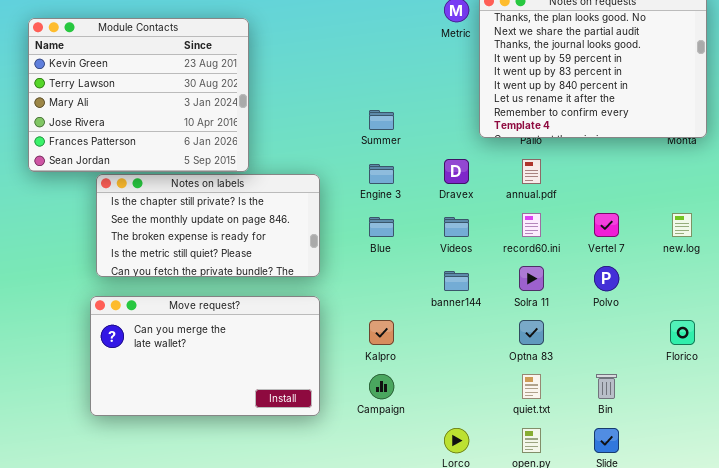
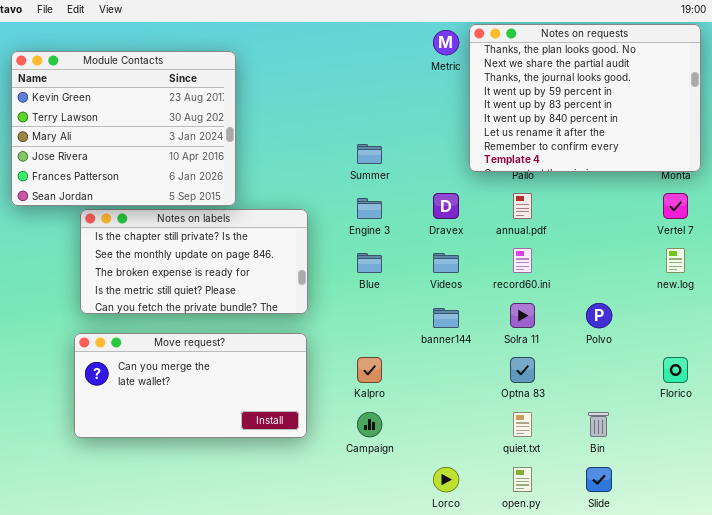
Vertel 7: [594,213,619,237] -> [663,193,688,219], moved
Move request?: [90,296,320,416] -> [74,333,307,438], resized

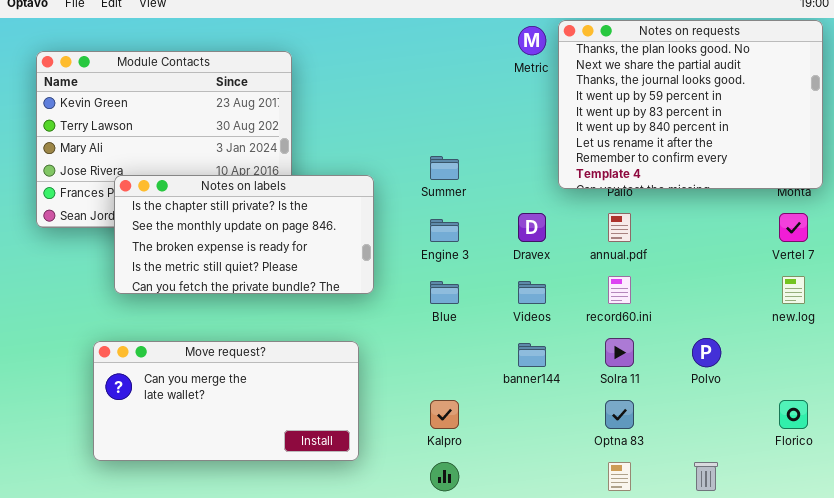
Notes on labels: [80,209,308,314] -> [114,175,374,294], moved
Move request?: [74,333,307,438] -> [93,341,359,461], moved

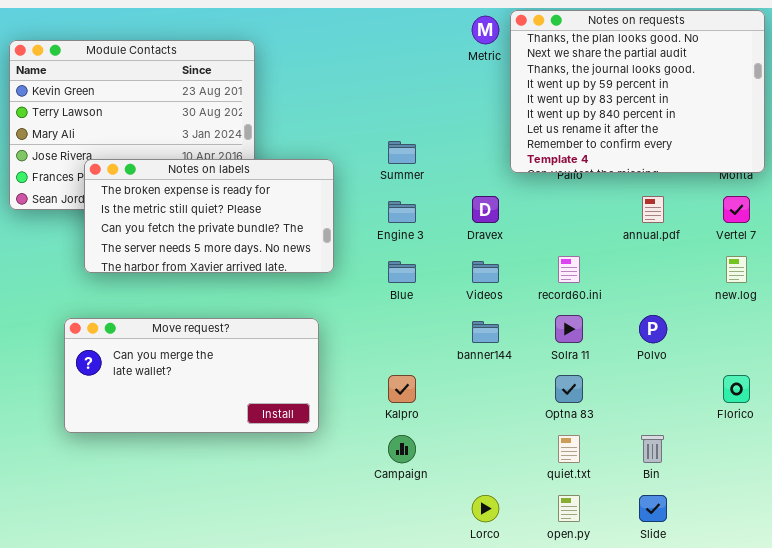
Notes on labels: [114,175,374,294] -> [84,159,334,273], scrolled down 2 rows
annual.pdf: [608,213,631,242] -> [642,196,664,223], moved

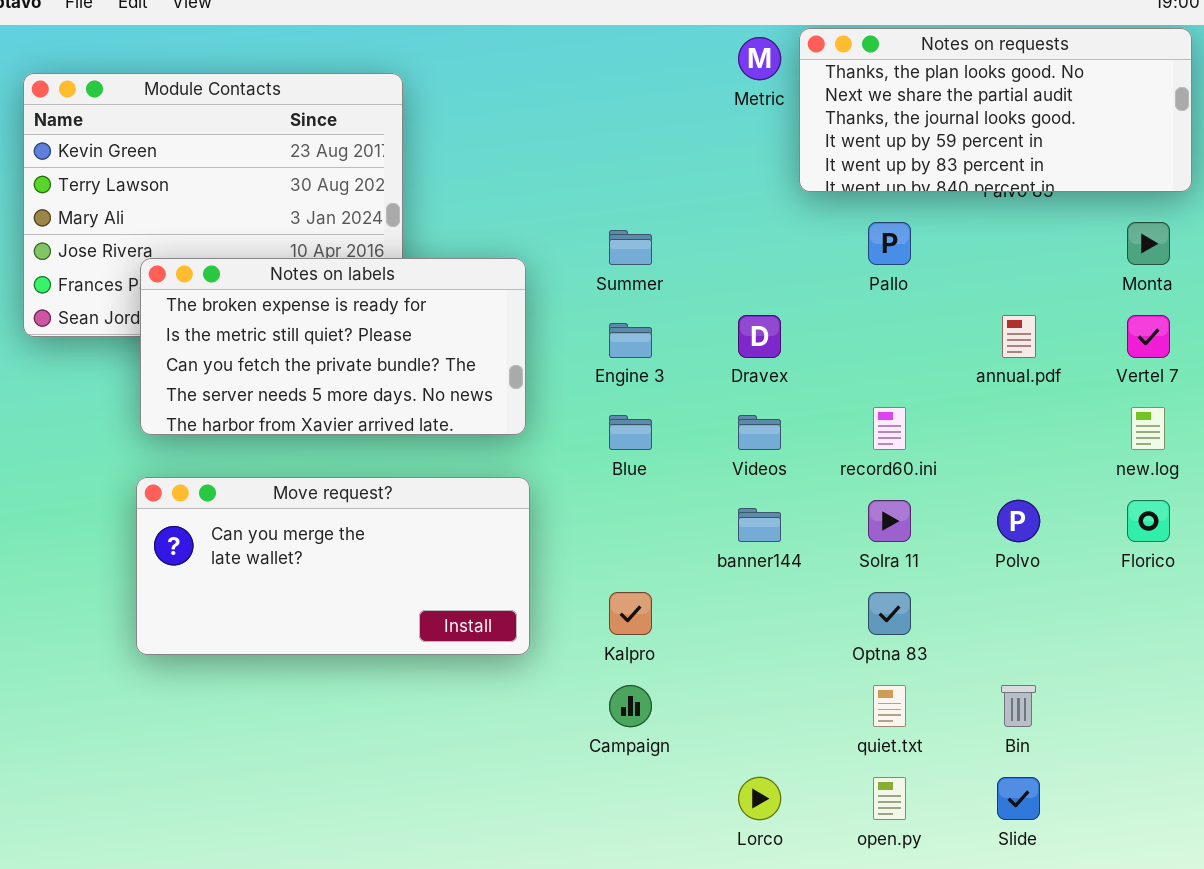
Notes on requests: [510,10,765,173] -> [799,28,1192,192], resized
Move request?: [64,318,319,433] -> [136,477,530,655], moved
Florico: [723,375,750,403] -> [1127,500,1170,542], moved

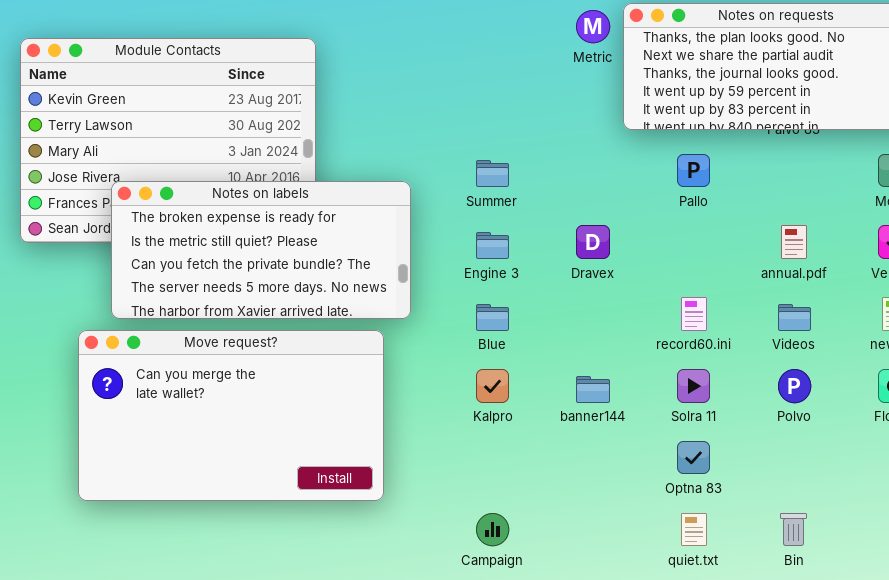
Videos: [738,415,781,450] -> [778,304,811,331], moved
Move request?: [136,477,530,655] -> [78,330,384,501], moved, resized
Kalpro: [609,592,652,635] -> [476,369,509,403], moved

